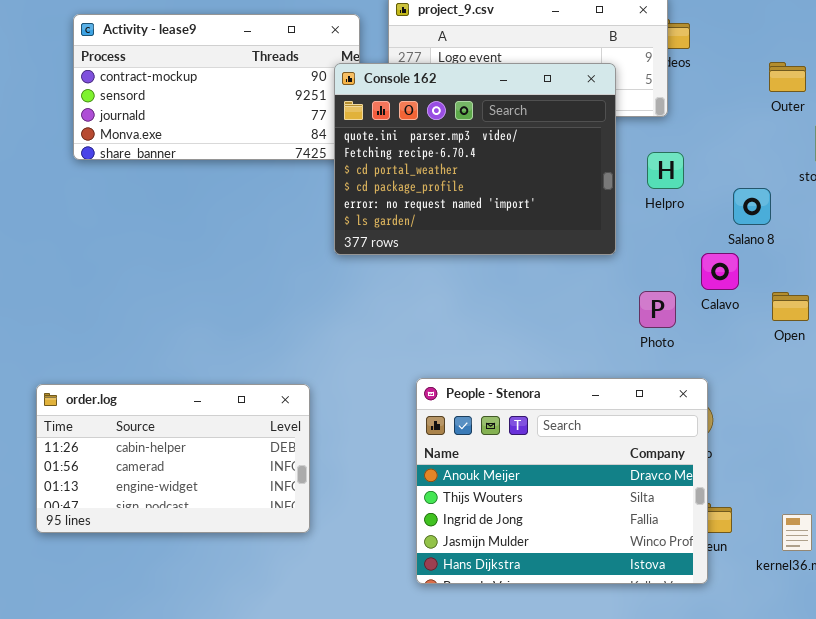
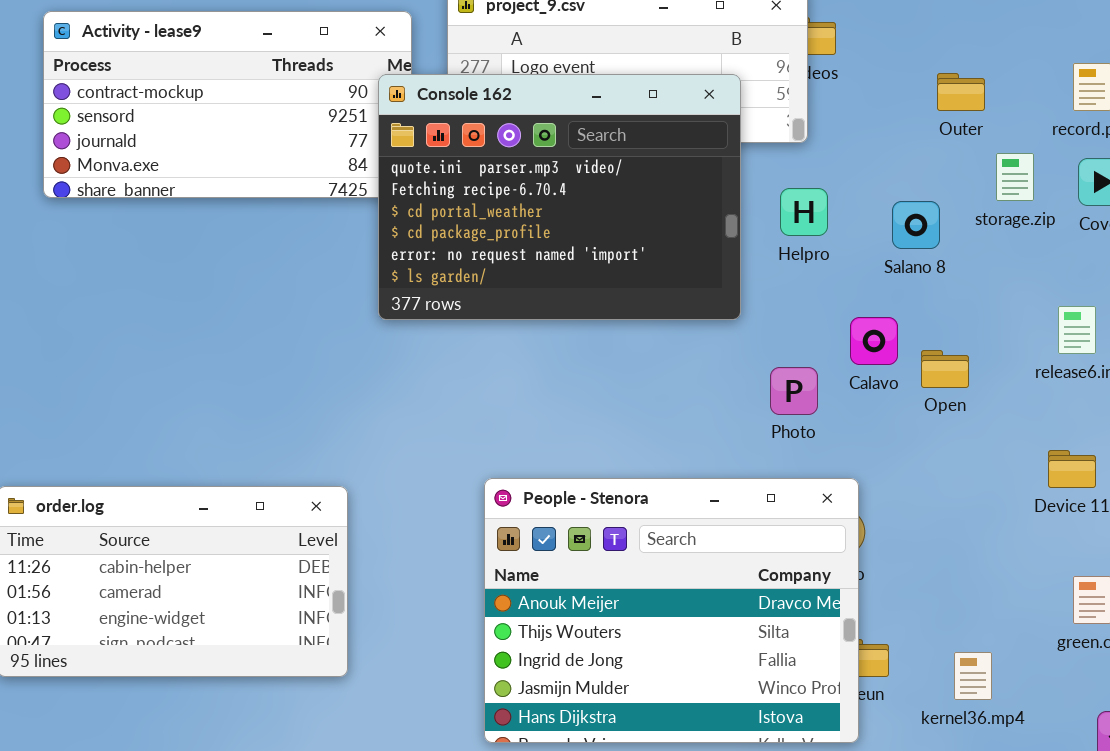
Salano 8: [733,188,771,225] -> [892,201,940,249], moved
Open: [772,292,809,321] -> [921,350,969,388], moved

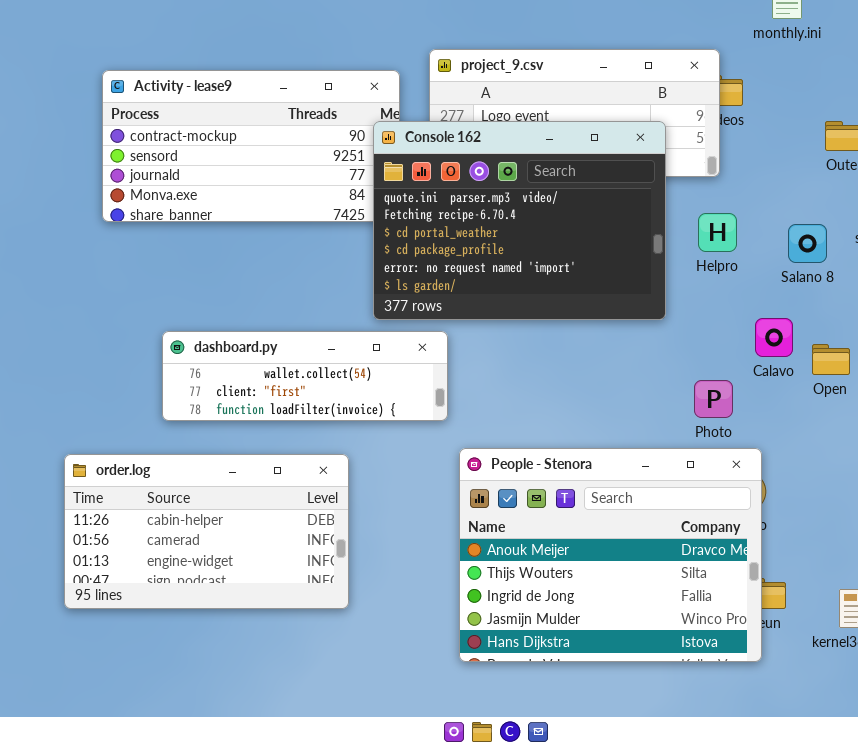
dashboard.py: none -> [162,331,448,421], opened
Photo: [770,367,818,415] -> [694,380,733,418], moved

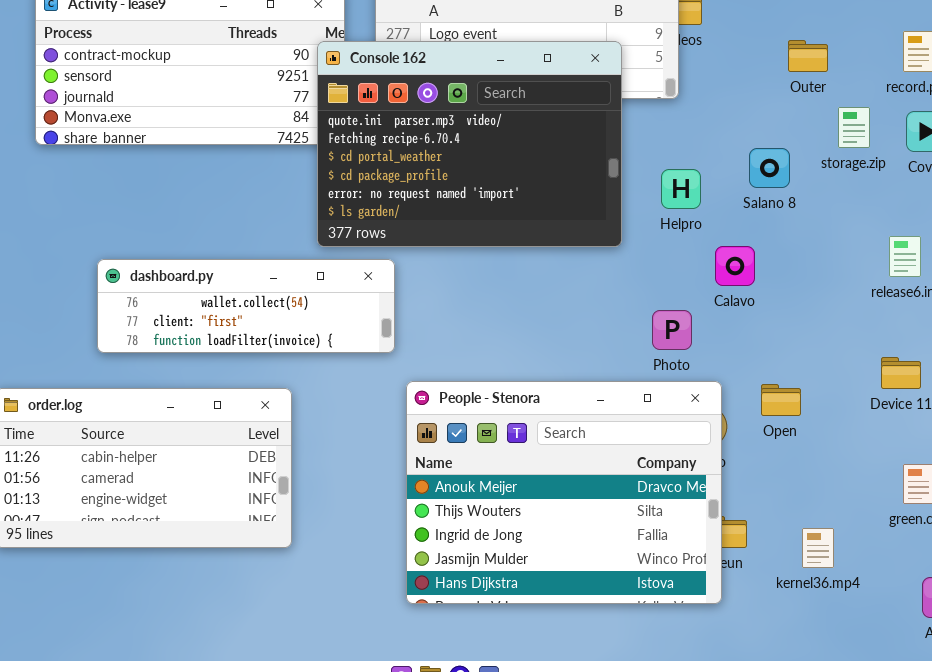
Helpro: [698,213,737,252] -> [661,169,701,209], moved
Open: [812,344,850,375] -> [761,384,801,416], moved

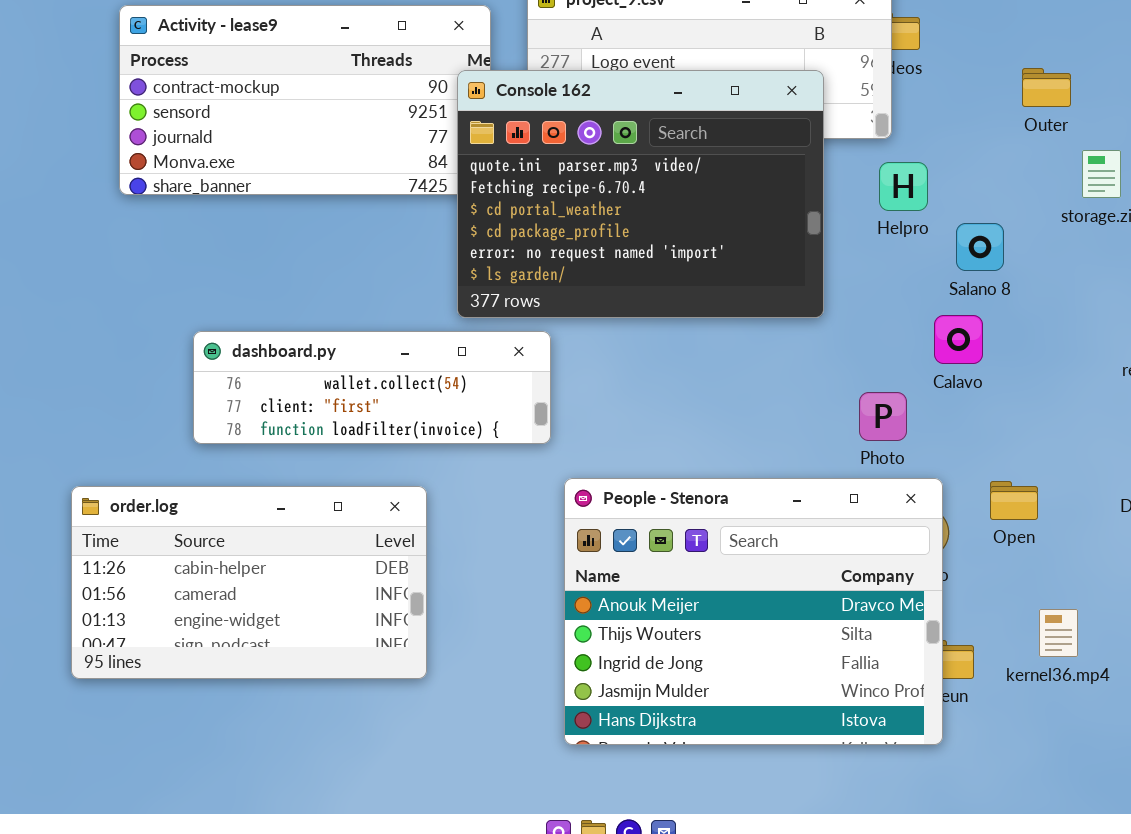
Salano 8: [749,148,790,188] -> [956,223,1004,271], moved
Helpro: [661,169,701,209] -> [879,162,928,211], moved
kernel36.mp4: [802,528,834,568] -> [1039,609,1078,657], moved

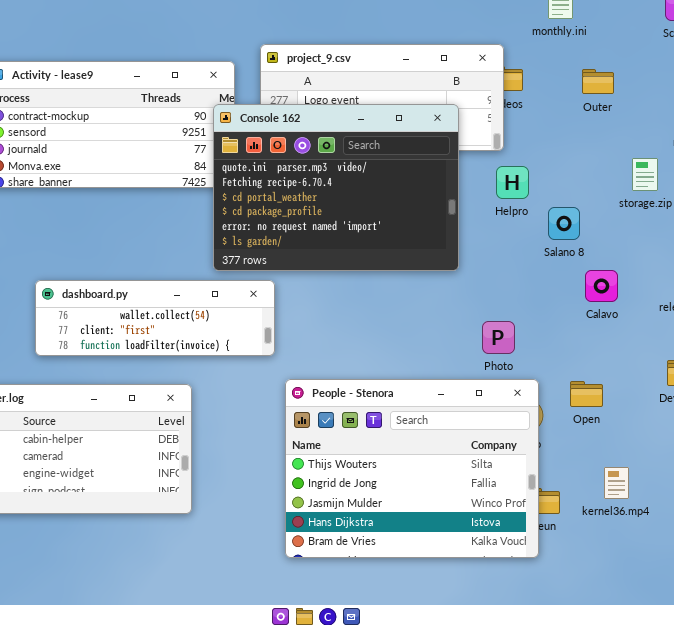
Outer: [1022,68,1071,107] -> [582,69,614,94], moved
Calavo: [934,315,983,364] -> [585,270,618,302], moved
People - Stenora: [564,478,943,745] -> [285,379,539,558], scrolled down 1 row

